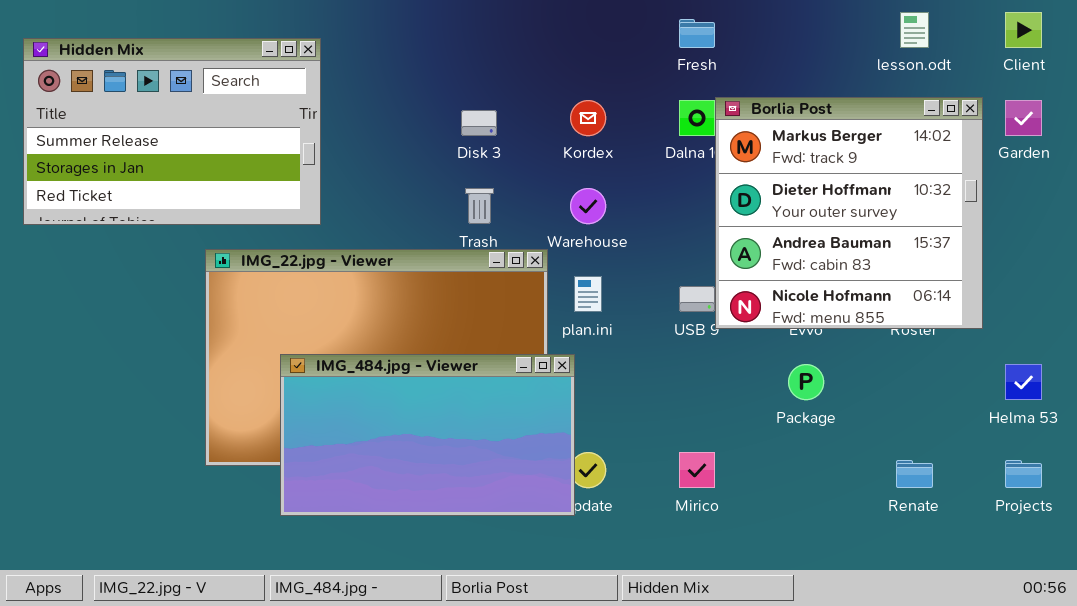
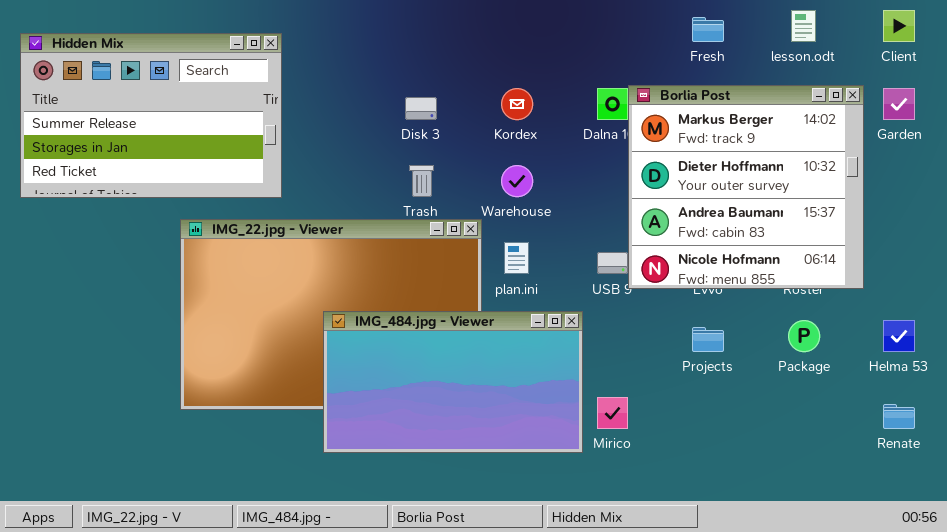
Fresh: [679,19,715,48] -> [692,17,724,42], moved
IMG_484.jpg - Viewer: [280,354,575,516] -> [323,311,583,453], moved
Package: [788,364,824,400] -> [788,320,820,352], moved
Renate: [896,460,933,488] -> [883,404,915,429], moved
Projects: [1005,460,1042,488] -> [692,327,724,352], moved

